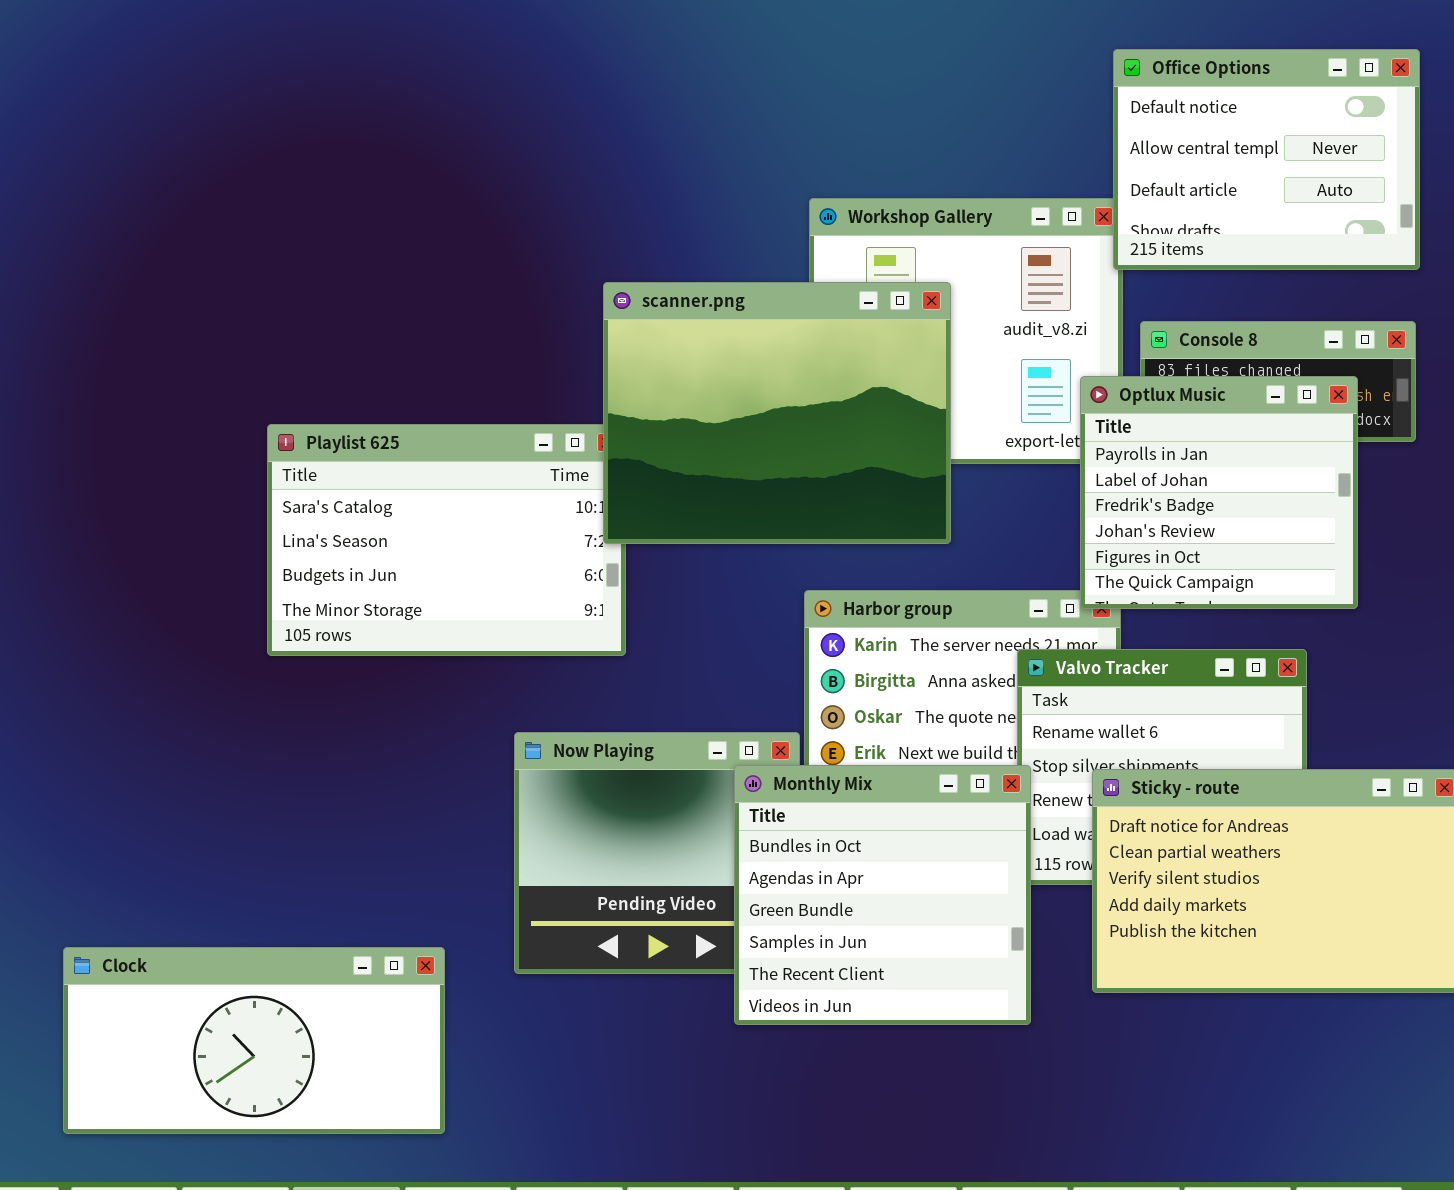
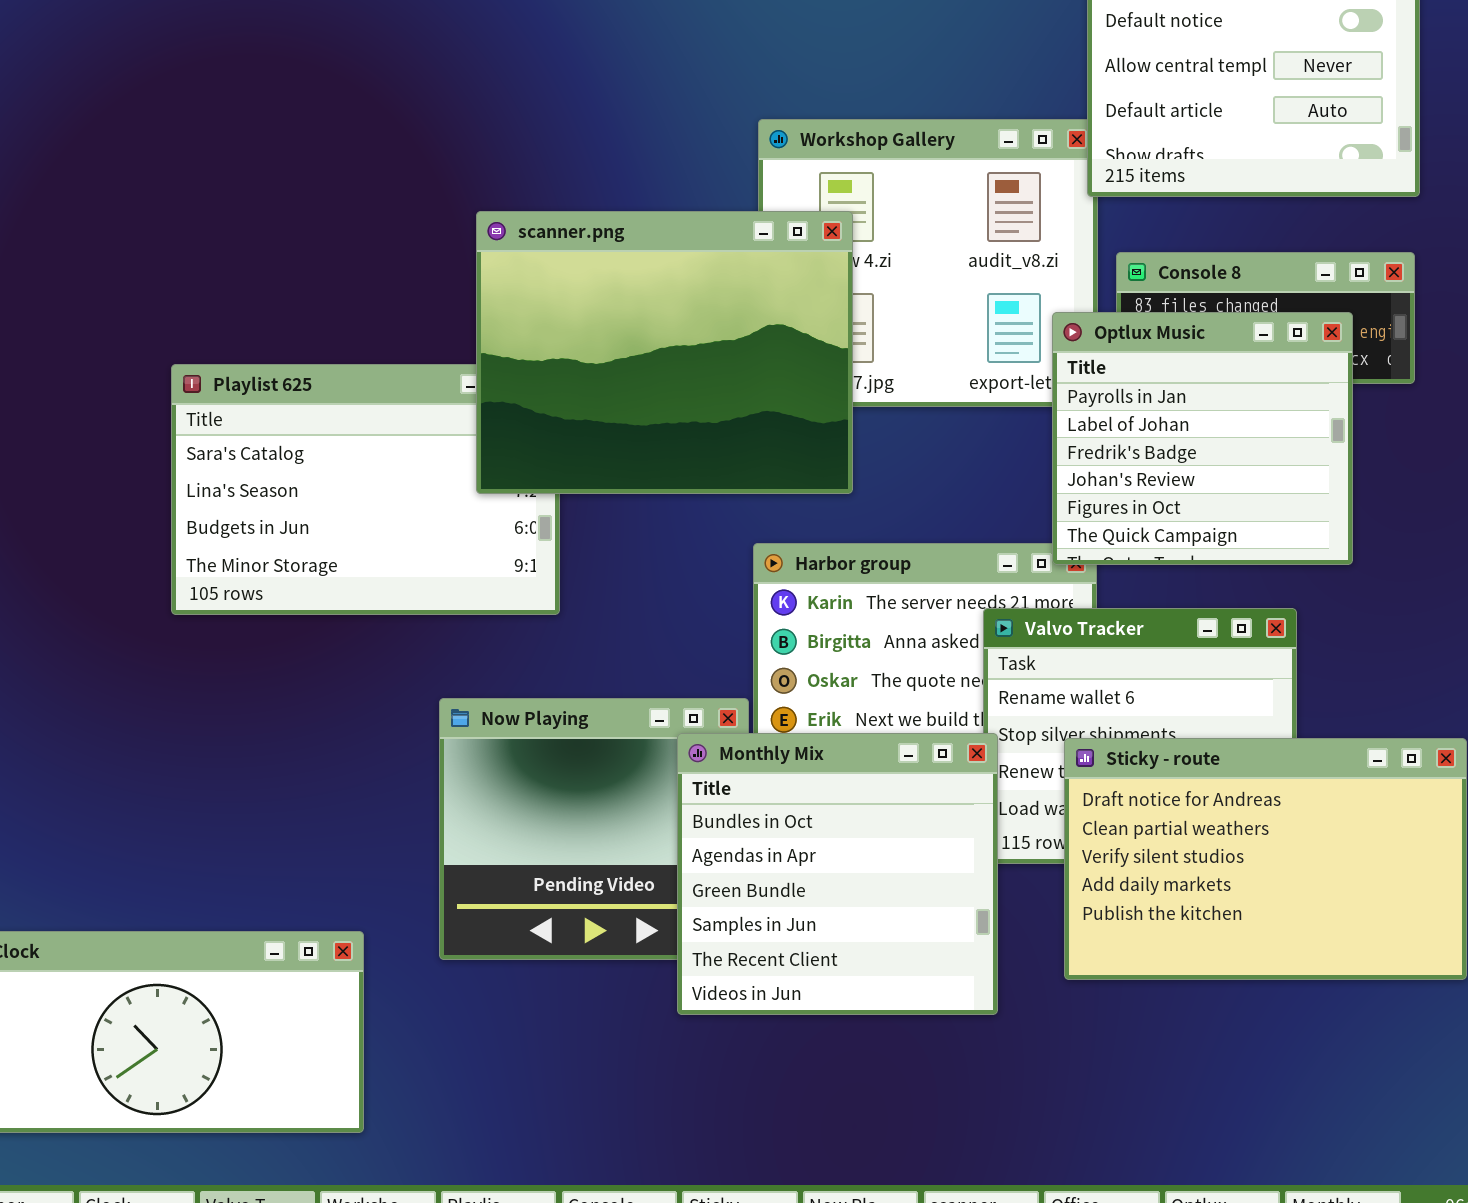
scanner.png: [603,282,951,544] -> [476,211,853,494], moved

